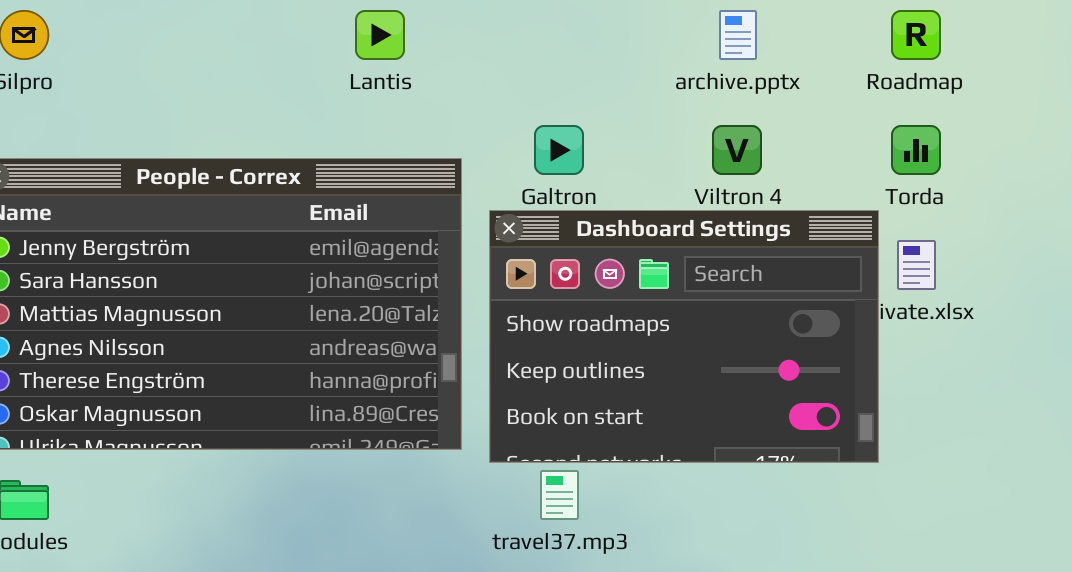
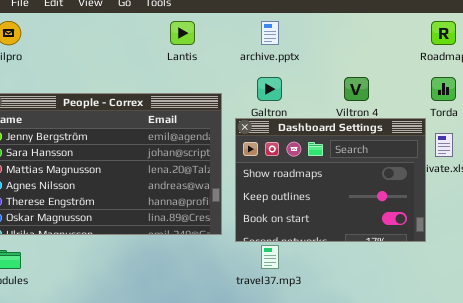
archive.pptx: [719,10,757,60] -> [261,21,279,45], moved

